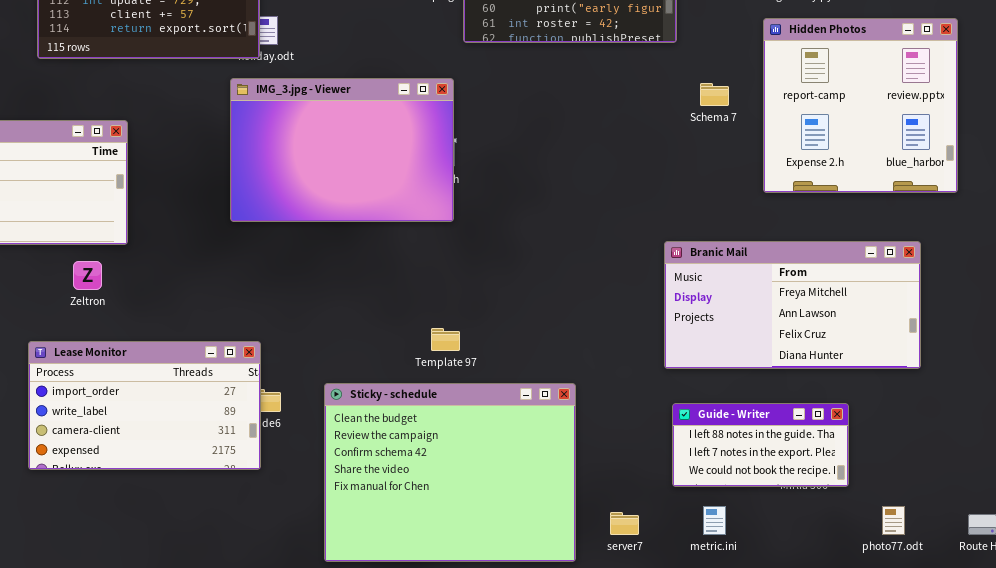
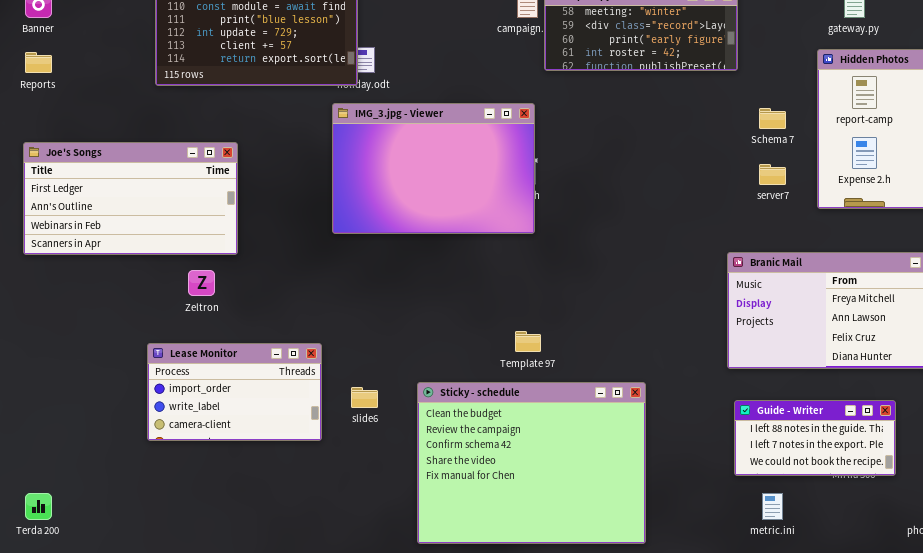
Lease Monitor: [28,341,261,470] -> [147,343,322,441], resized
server7: [610,512,639,535] -> [759,164,786,185], moved

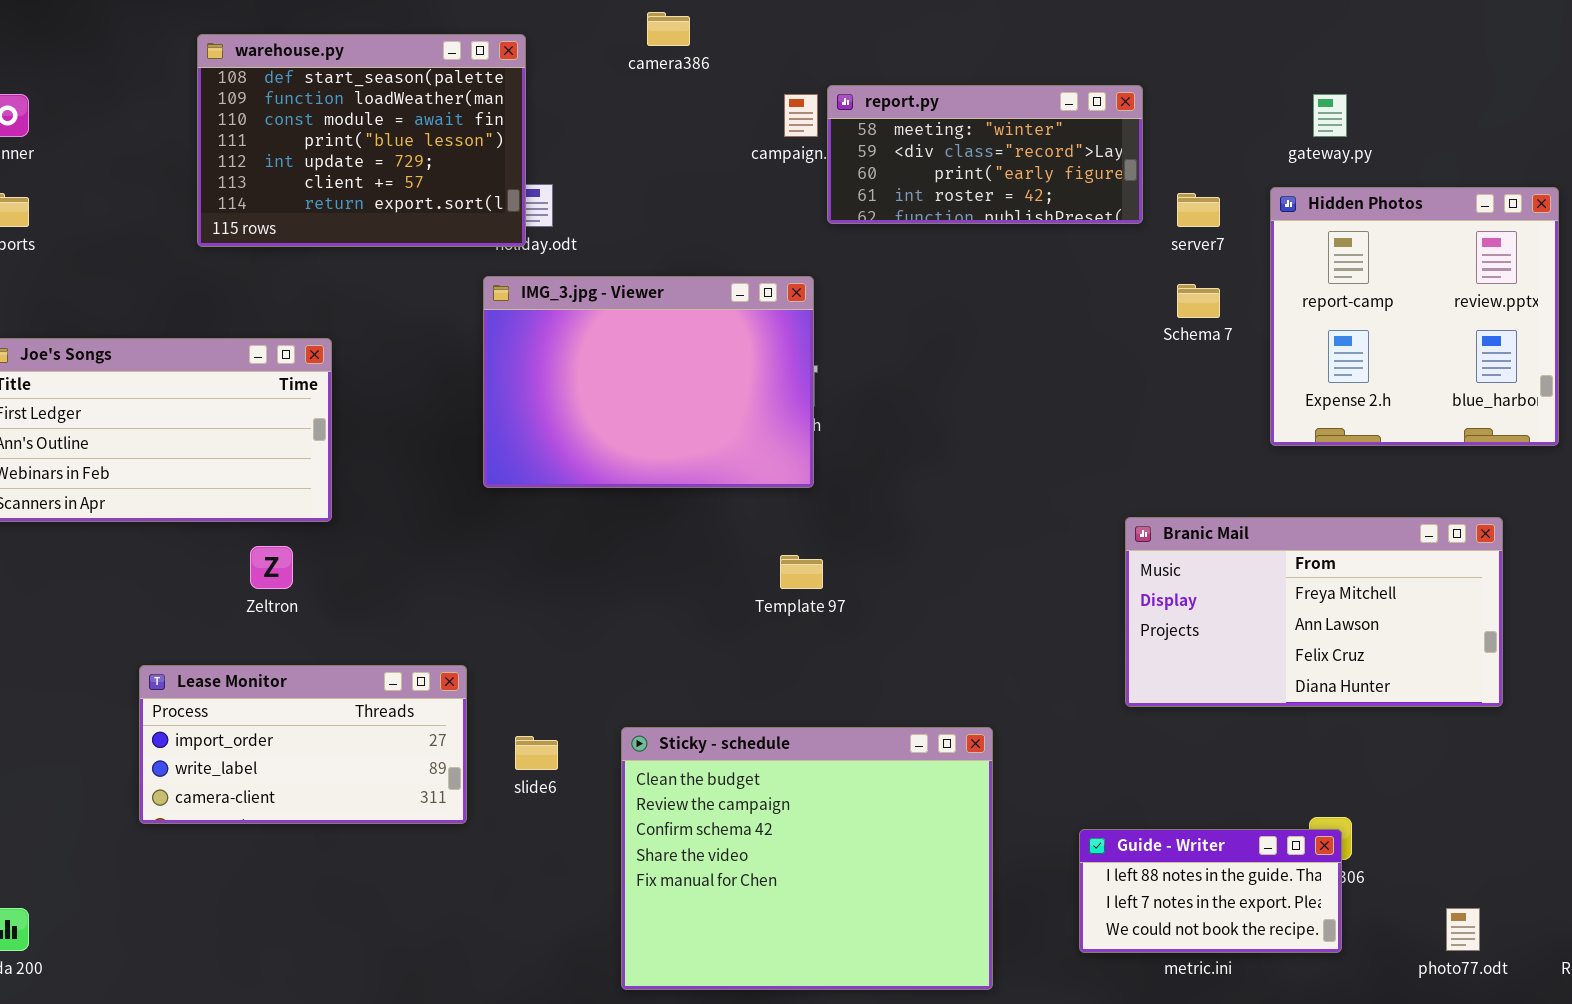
server7: [759,164,786,185] -> [1177,193,1220,227], moved
Template 97: [515,331,541,352] -> [780,555,823,589], moved
Lease Monitor: [147,343,322,441] -> [139,665,467,824], resized
Guide - Writer: [734,400,896,476] -> [1079,829,1342,953], moved

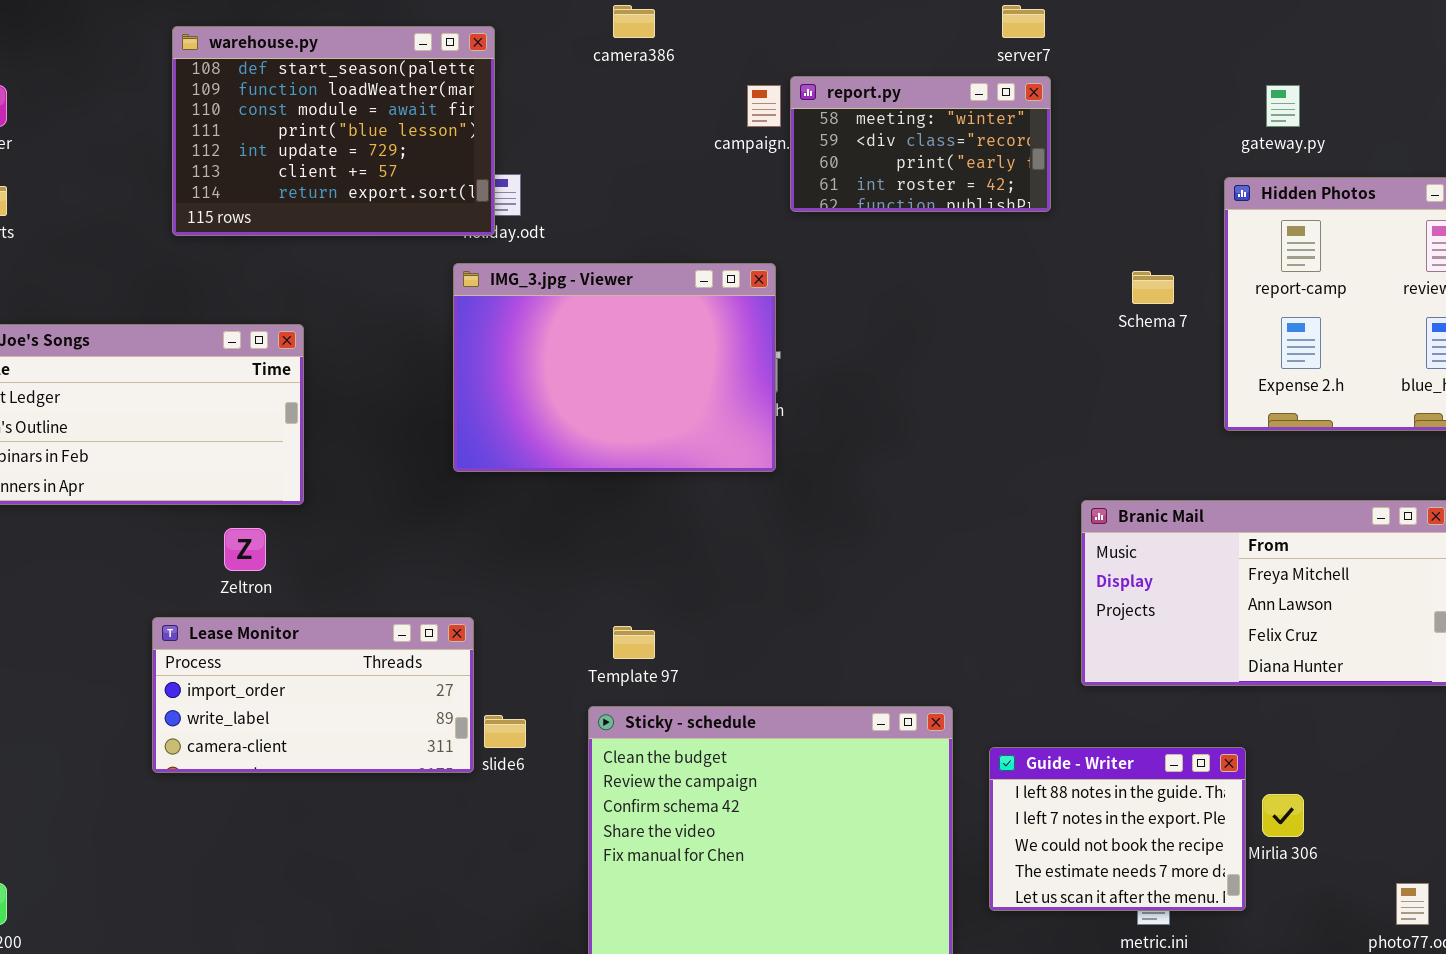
report.py: [827,85,1143,224] -> [790,76,1051,212], resized
server7: [1177,193,1220,227] -> [1002,5,1045,38], moved
Template 97: [780,555,823,589] -> [613,626,655,659], moved
Lease Monitor: [139,665,467,824] -> [152,617,474,773], moved
Guide - Writer: [1079,829,1342,953] -> [989,747,1246,911], moved, resized

